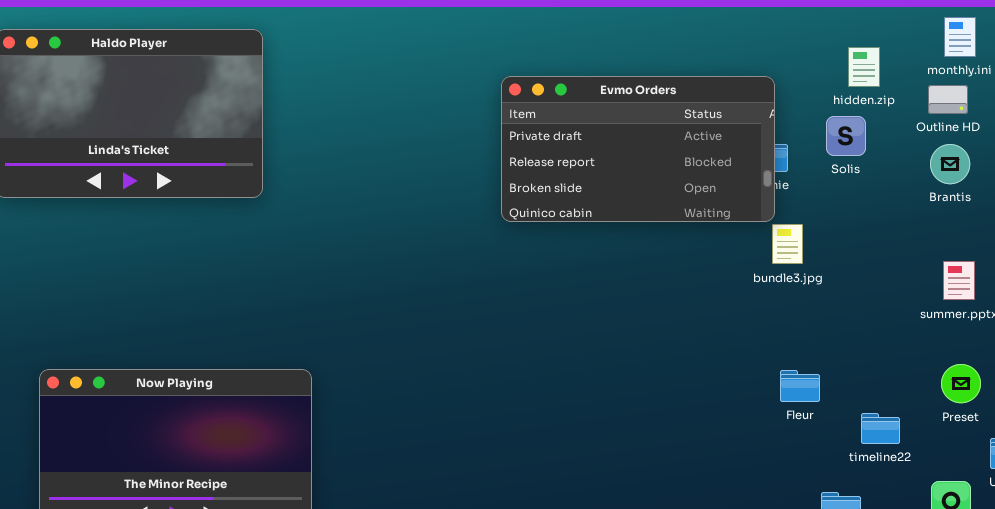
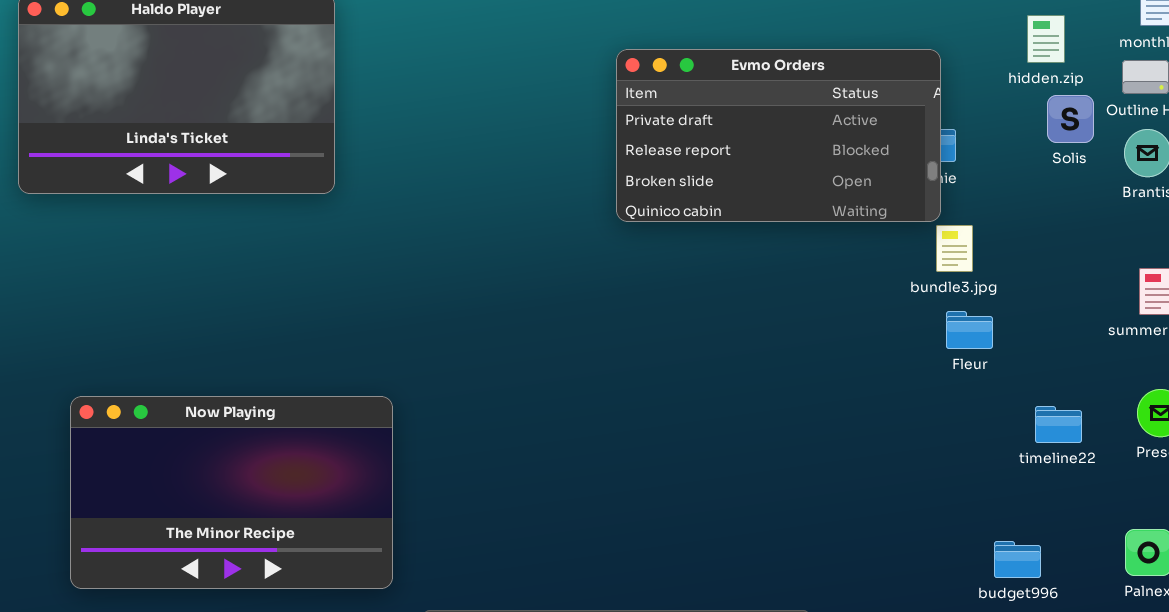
Solis: [826,116,866,156] -> [1047,95,1094,143], moved
Fleur: [780,370,820,402] -> [946,311,993,349], moved
timeline22: [861,413,900,444] -> [1035,406,1082,443], moved

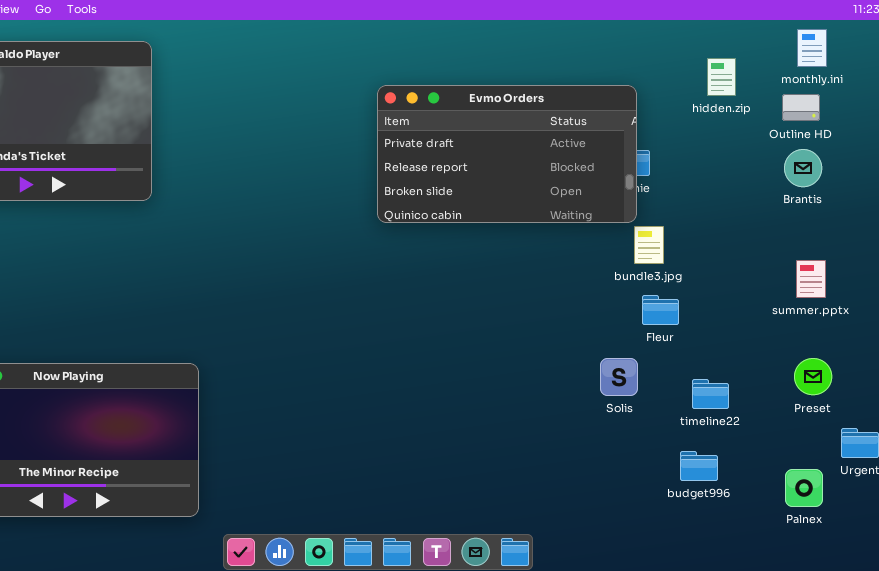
Solis: [1047,95,1094,143] -> [600,358,638,396], moved
timeline22: [1035,406,1082,443] -> [692,379,729,409], moved
budget996: [994,541,1041,578] -> [680,451,718,481], moved

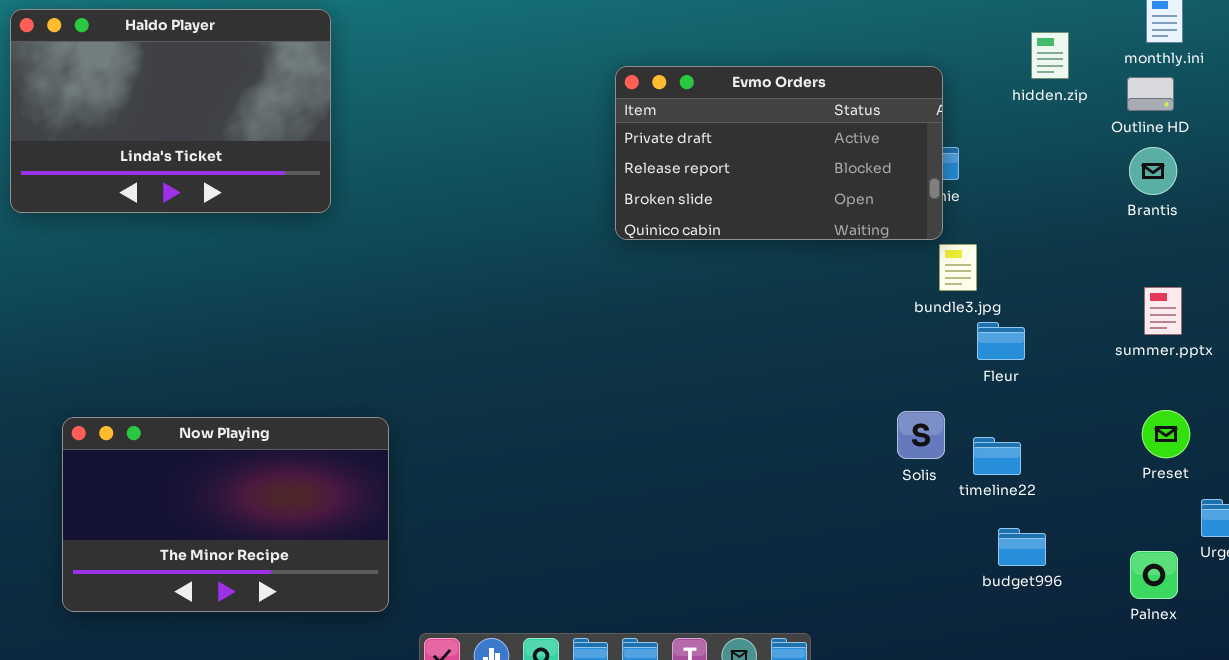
Fleur: [642,295,679,325] -> [977,322,1025,360], moved
timeline22: [692,379,729,409] -> [973,437,1021,475], moved

